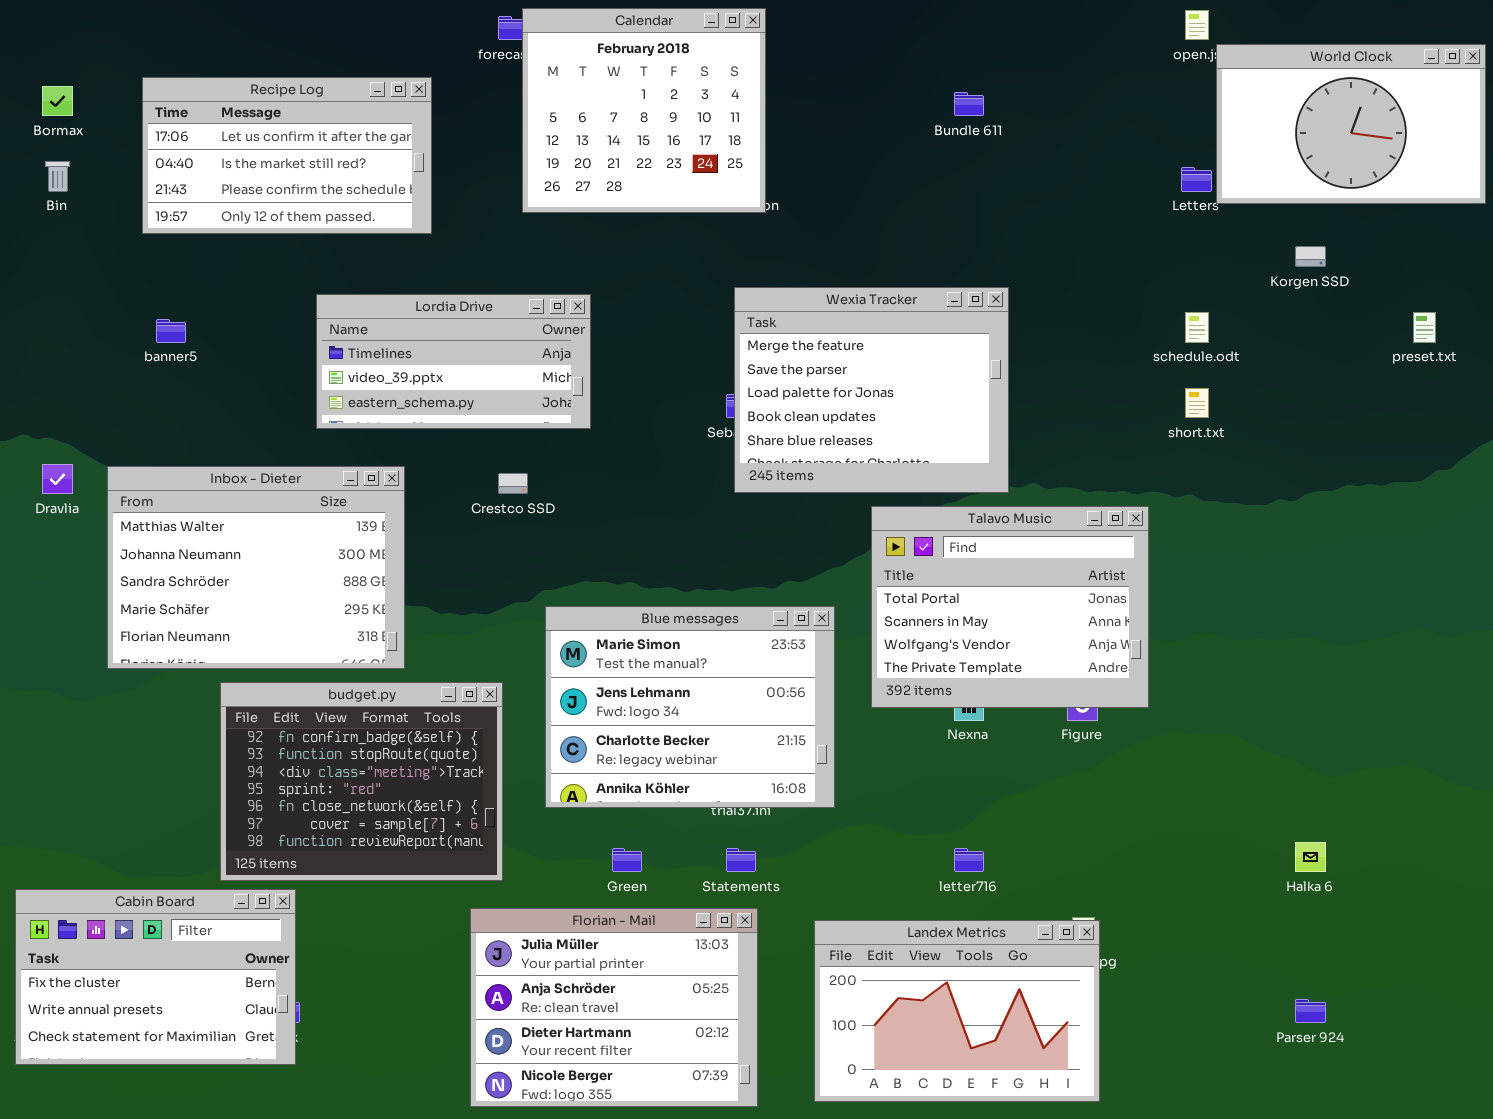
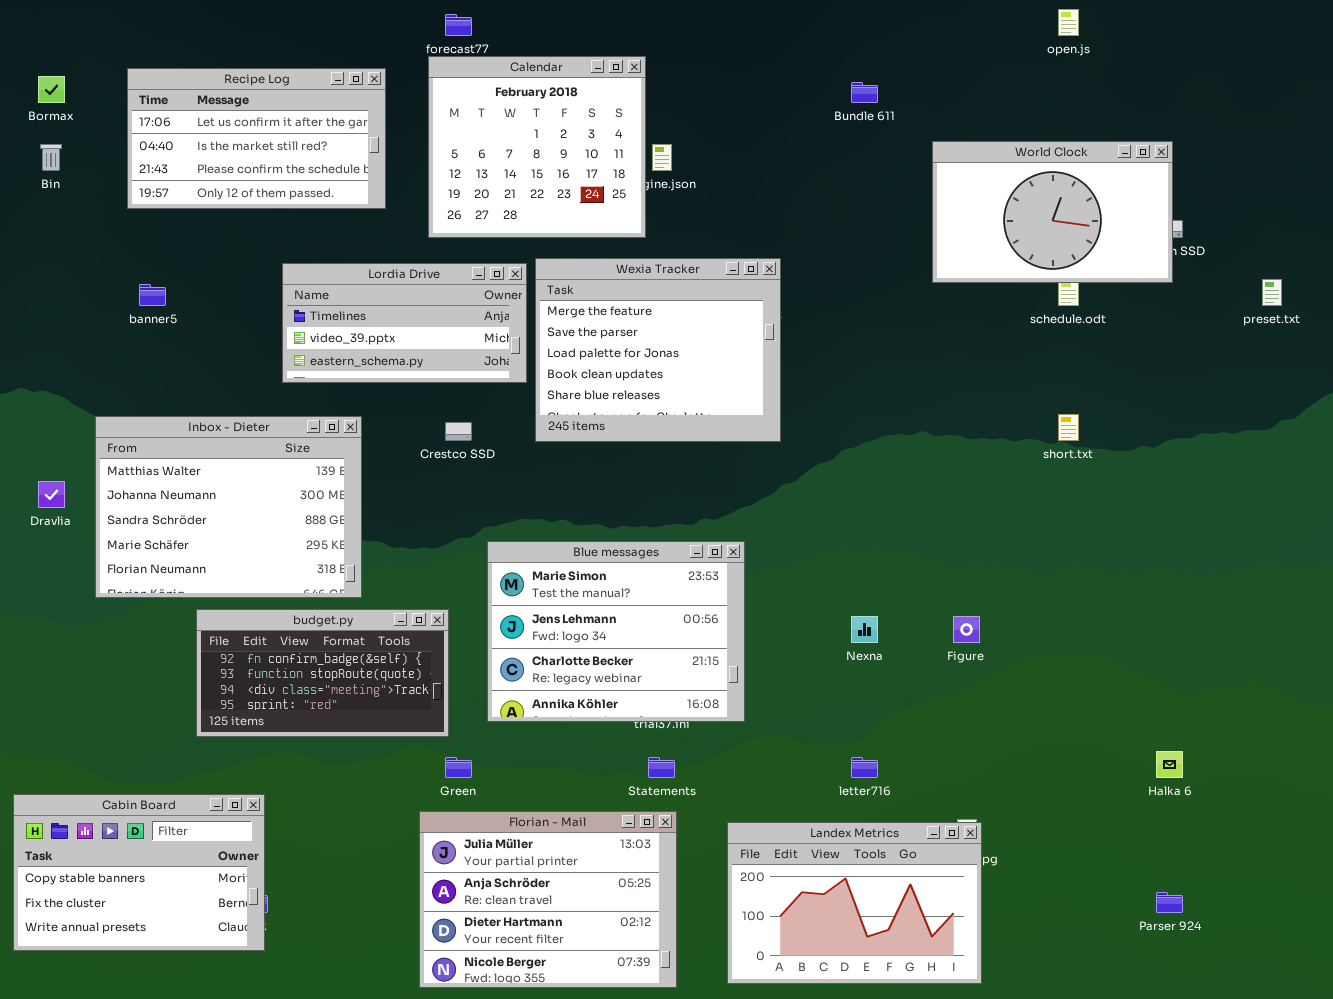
Calendar: [522,8,766,213] -> [428,56,646,238], moved
World Clock: [1216,44,1486,204] -> [932,141,1173,283], moved
Wexia Tracker: [734,287,1009,493] -> [535,258,781,442], moved
short.txt: [1185,388,1209,418] -> [1058,414,1079,441], moved
Dravlia: [42,464,73,494] -> [38,481,65,508], moved
Talavo Music: [871,506,1149,708] -> none, closed
budget.py: [220,682,503,881] -> [196,609,449,737], resized
Green: [612,848,642,872] -> [445,757,472,778], moved
Cabin Board: [15,889,296,1065] -> [13,794,265,951], scrolled up 1 row

